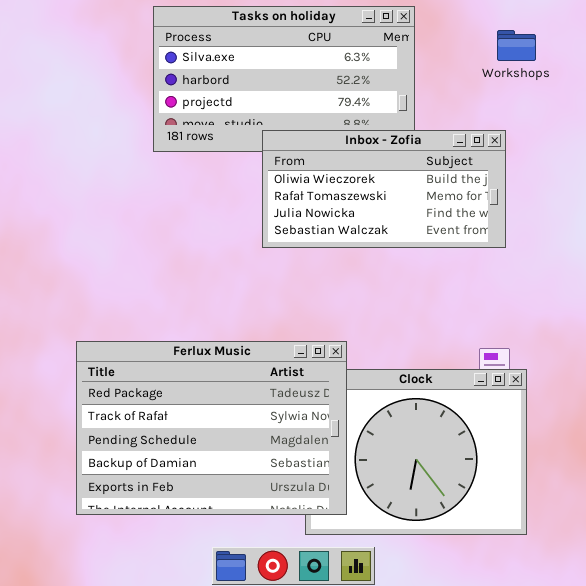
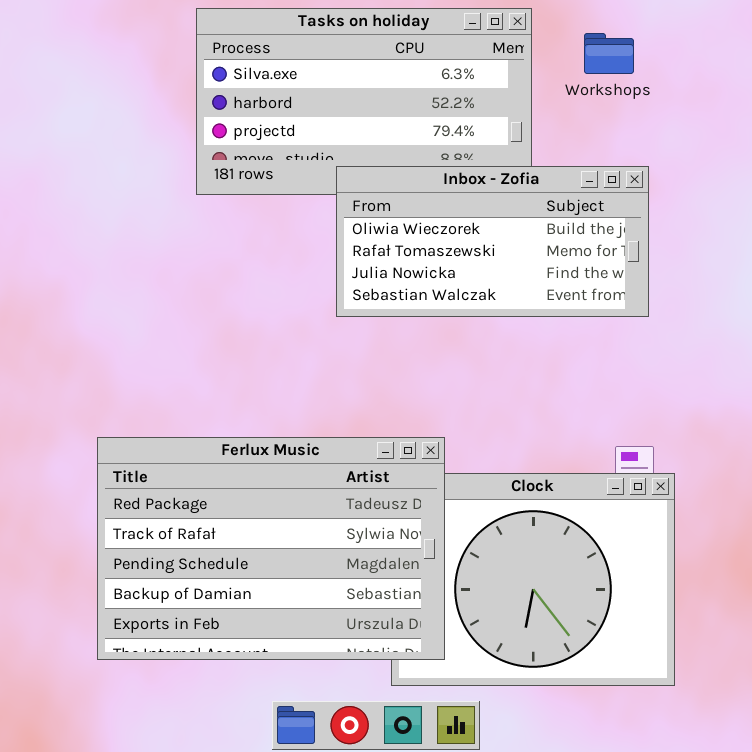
Workshops: [497,30,536,61] -> [584,33,634,74], moved

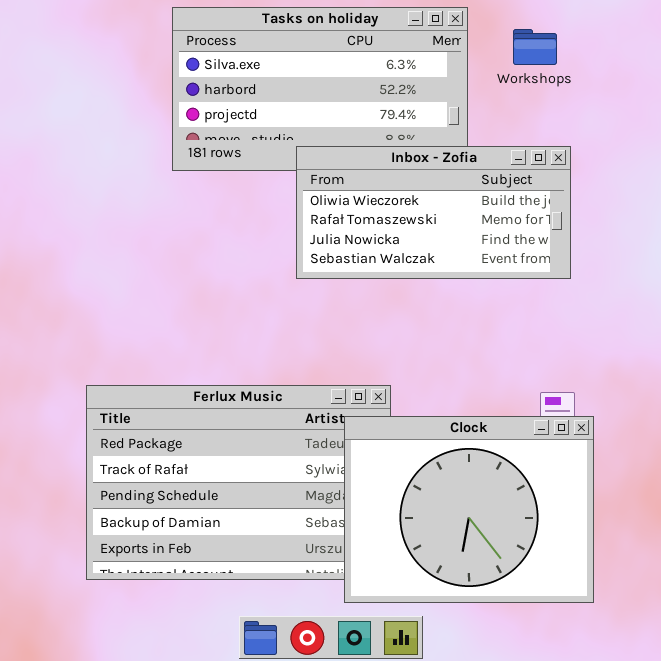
Clock: [391,473,675,686] -> [344,416,594,603], raised

